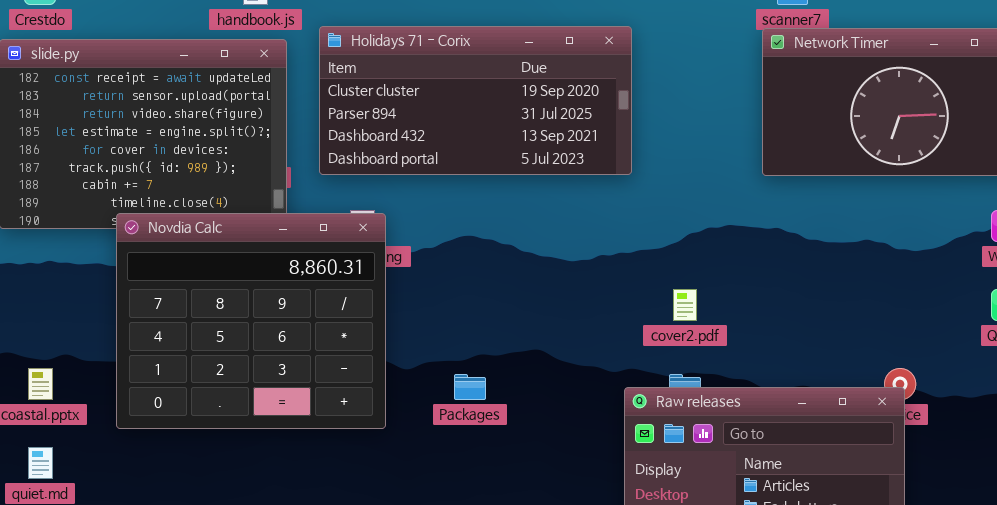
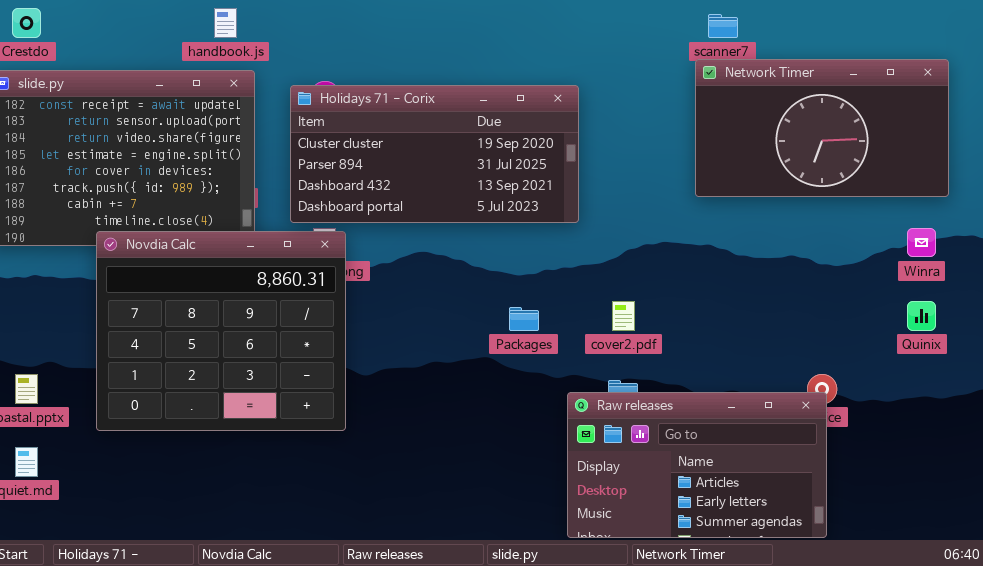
Holidays 71 - Corix: [319,26,632,175] -> [290,85,579,223], moved
Packages: [454,374,486,400] -> [509,307,539,331], moved

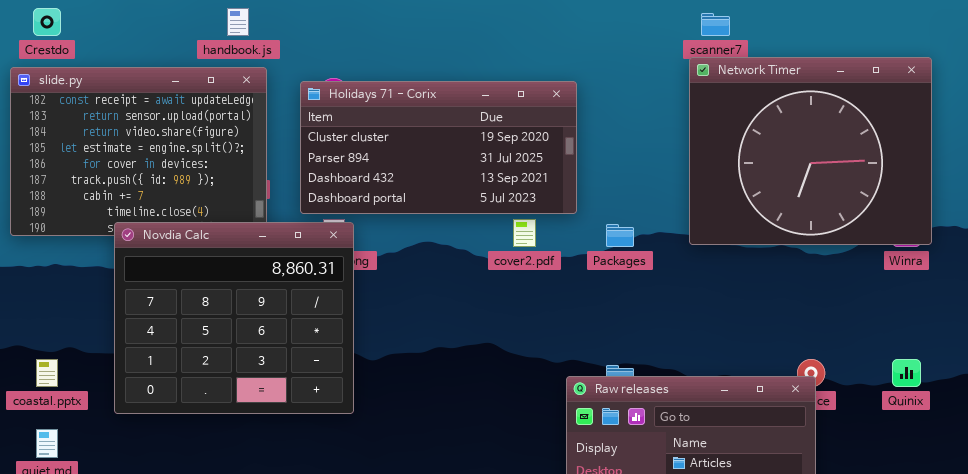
Network Timer: [695,59,949,197] -> [689,57,932,245], resized
cover2.pdf: [612,301,635,331] -> [513,219,536,247], moved
Quinix: [907,301,936,331] -> [892,359,921,387], moved
Packages: [509,307,539,331] -> [606,224,634,247], moved

